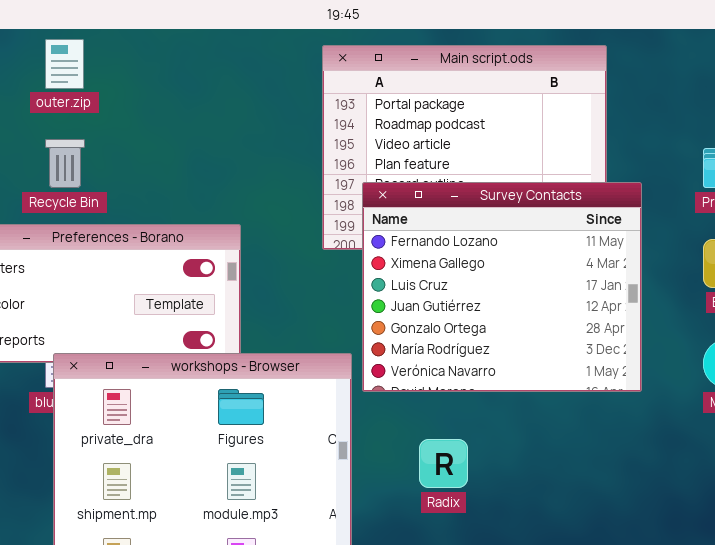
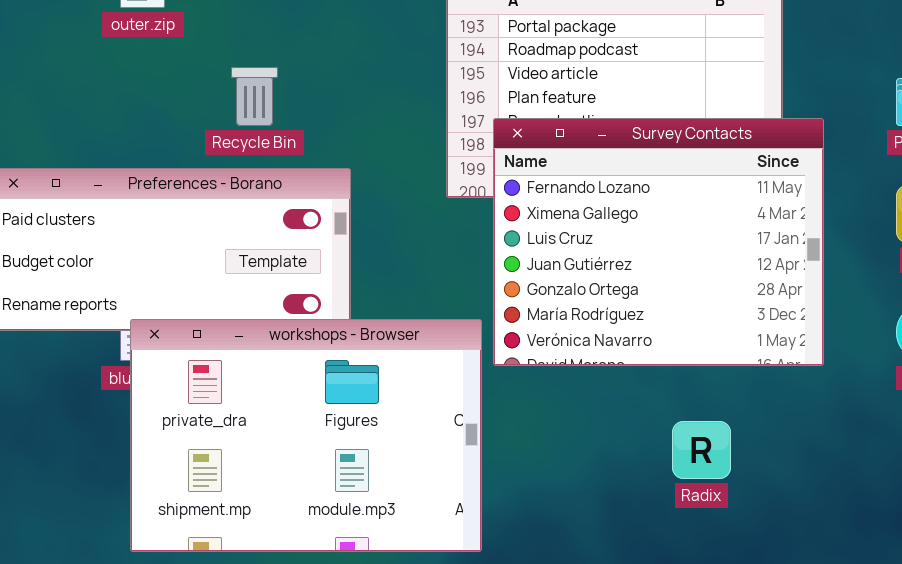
Recycle Bin: [45,139,85,188] -> [231,67,278,126], moved
Radix: [419,439,468,488] -> [672,421,731,479], moved

